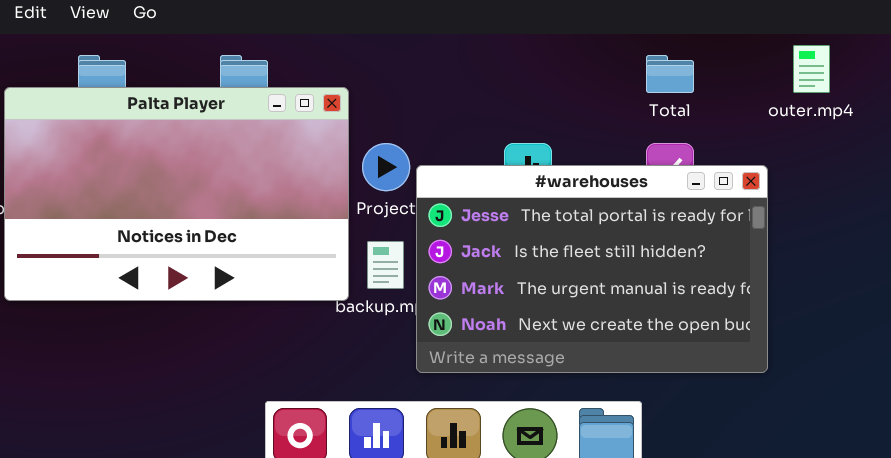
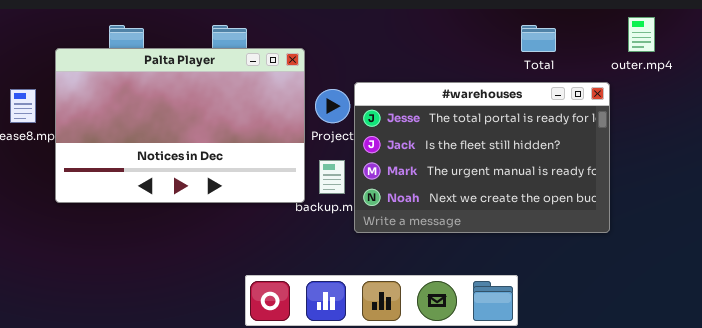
#warehouses: [416,165,768,373] -> [354,82,610,233], moved

